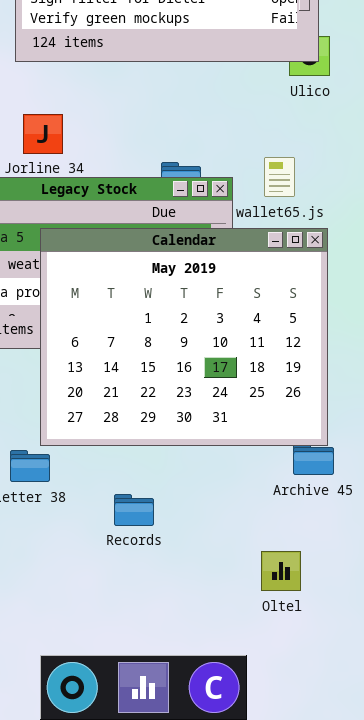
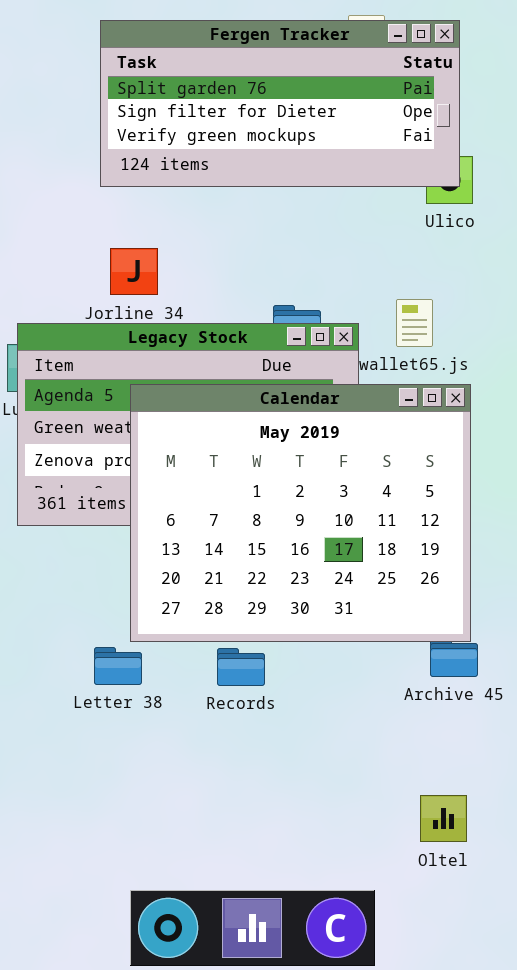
Records: [114,494,154,526] -> [217,648,265,686], moved
Oltel: [261,551,301,591] -> [420,795,467,842], moved

